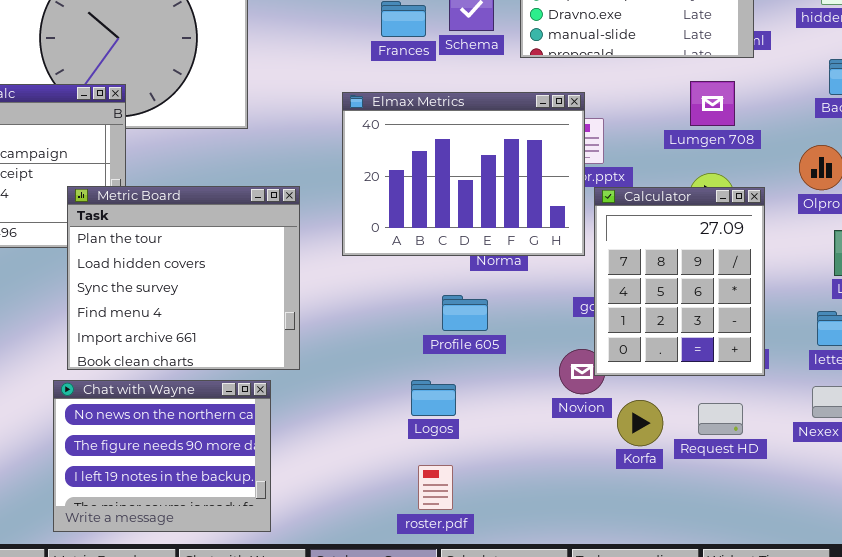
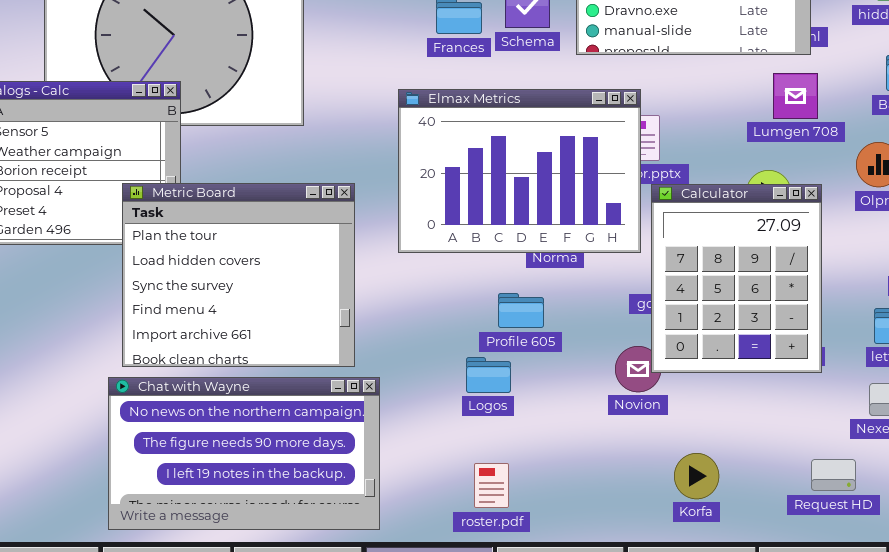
Lumgen 708: [690,81,735,126] -> [773,73,818,119], moved
Chat with Wayne: [53,380,271,532] -> [108,377,380,530], resized
Logos: [411,380,456,416] -> [466,357,511,393], moved
Korfa: [617,400,663,446] -> [674,453,719,499], moved
Request HD: [698,403,743,435] -> [811,459,856,491], moved

